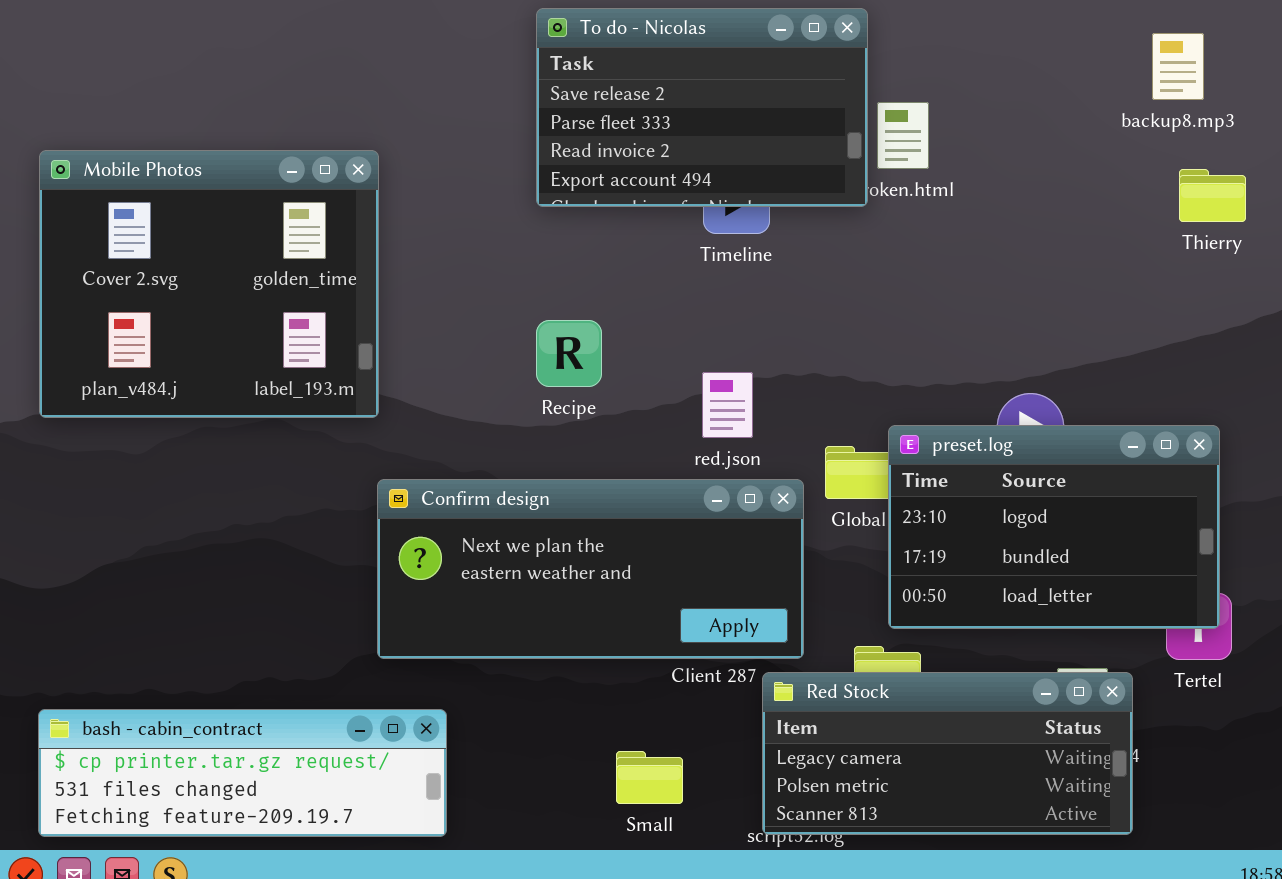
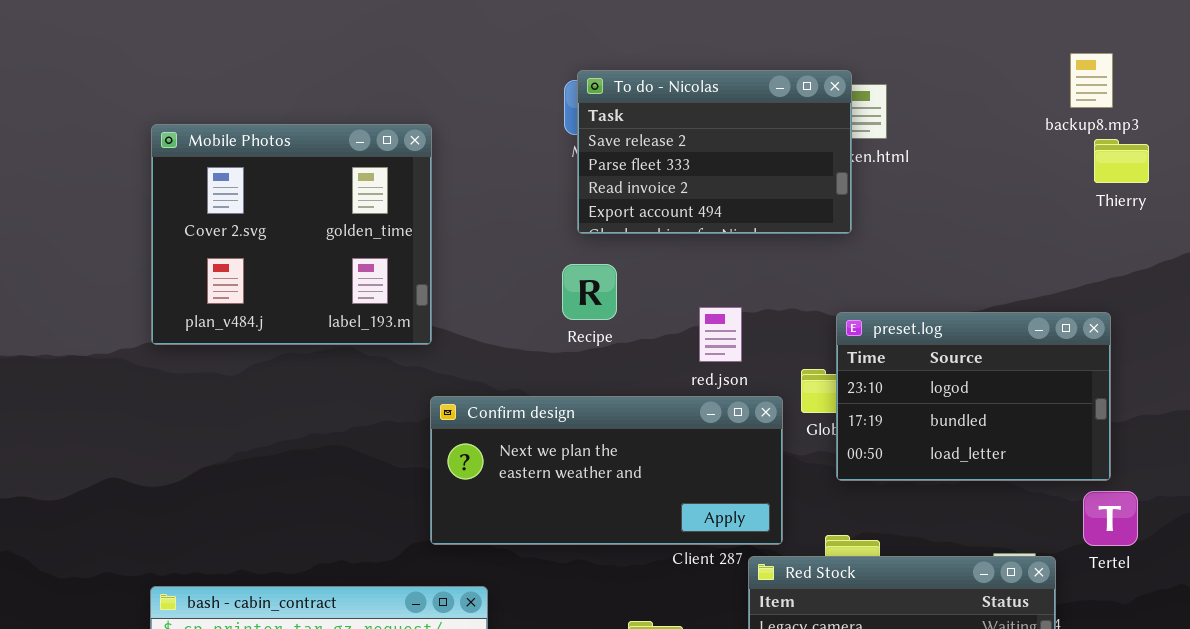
To do - Nicolas: [536,8,868,207] -> [577,70,852,234], moved
backup8.mp3: [1152,33,1204,100] -> [1070,53,1113,108], moved
preset.log: [888,425,1220,629] -> [836,312,1111,481], moved

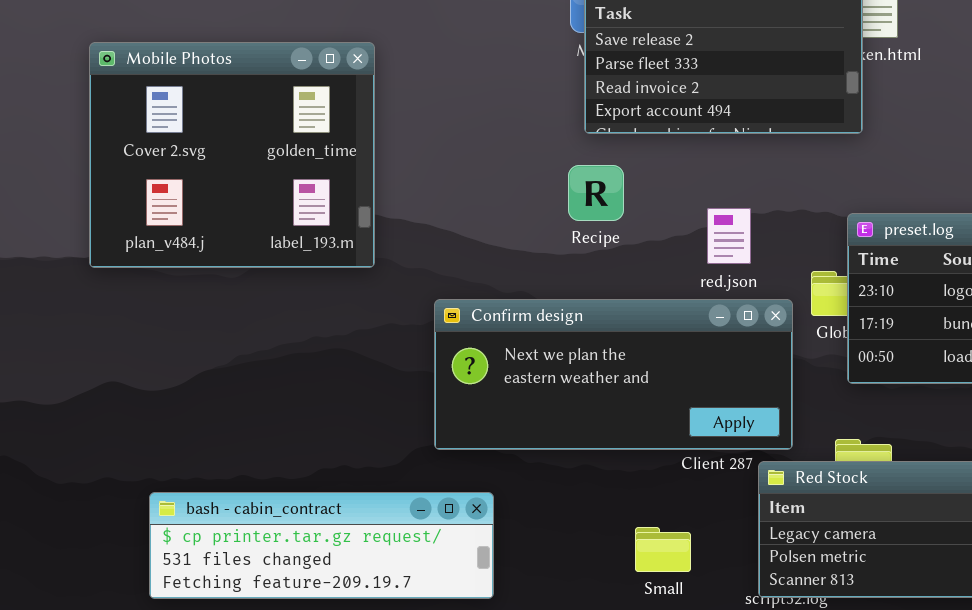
Mobile Photos: [151,124,432,345] -> [89,42,375,268], moved

